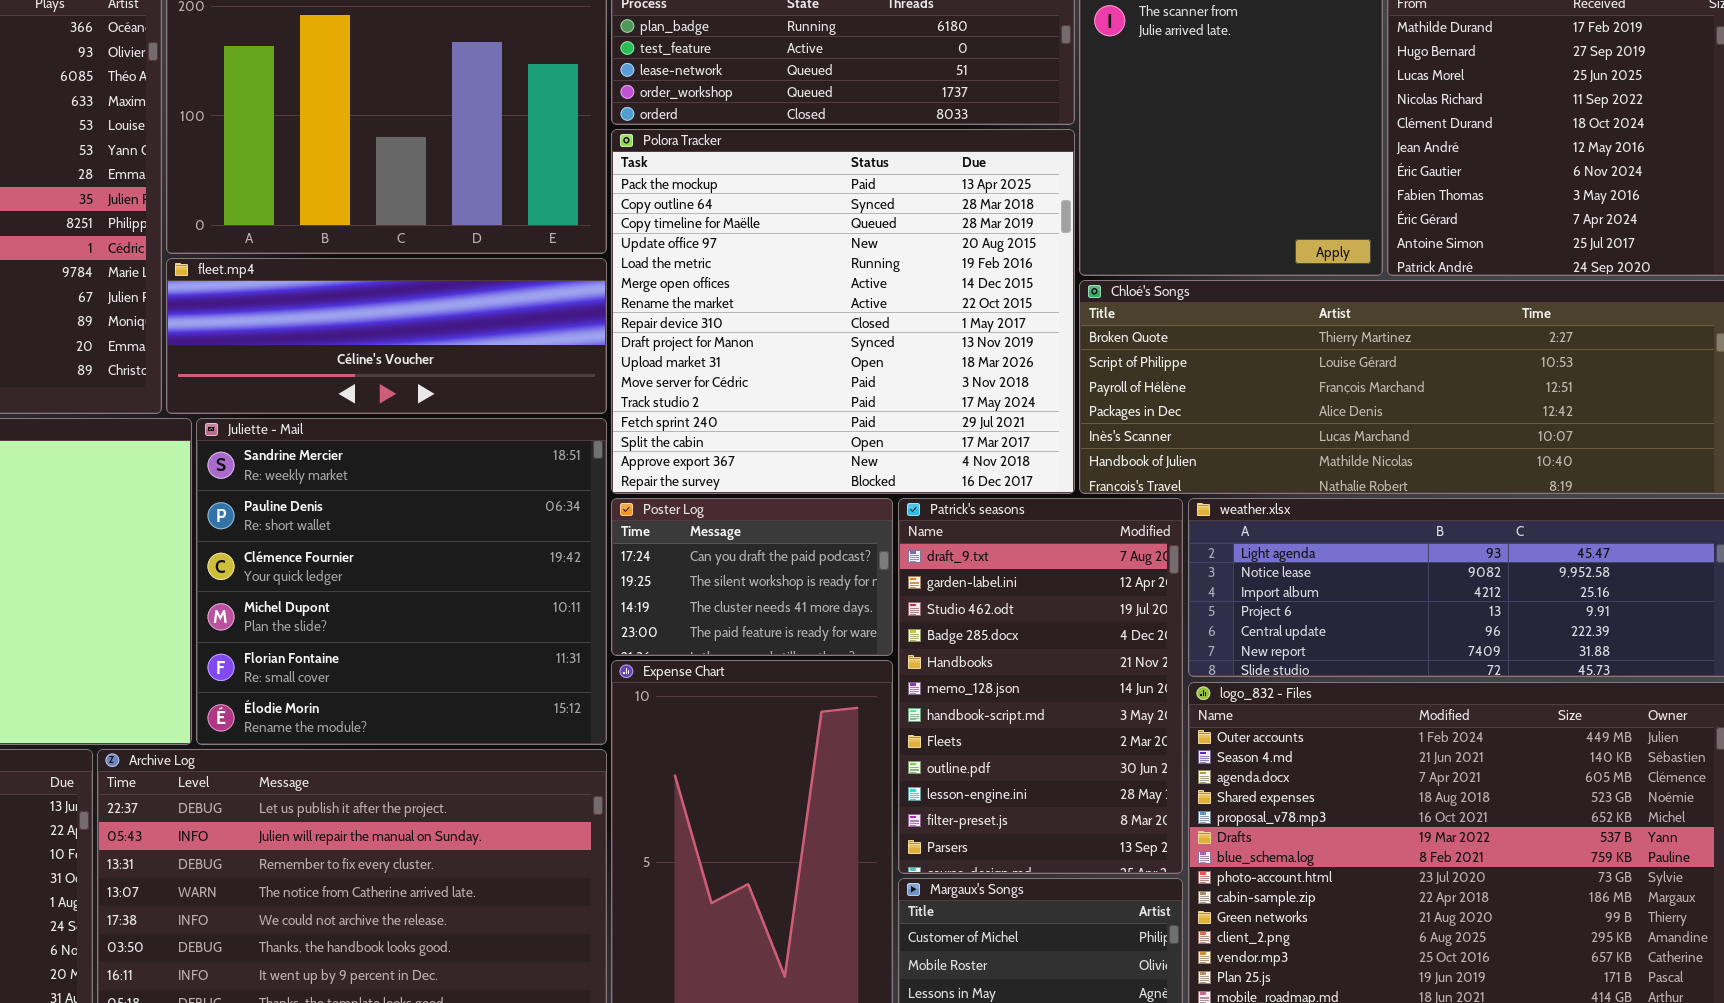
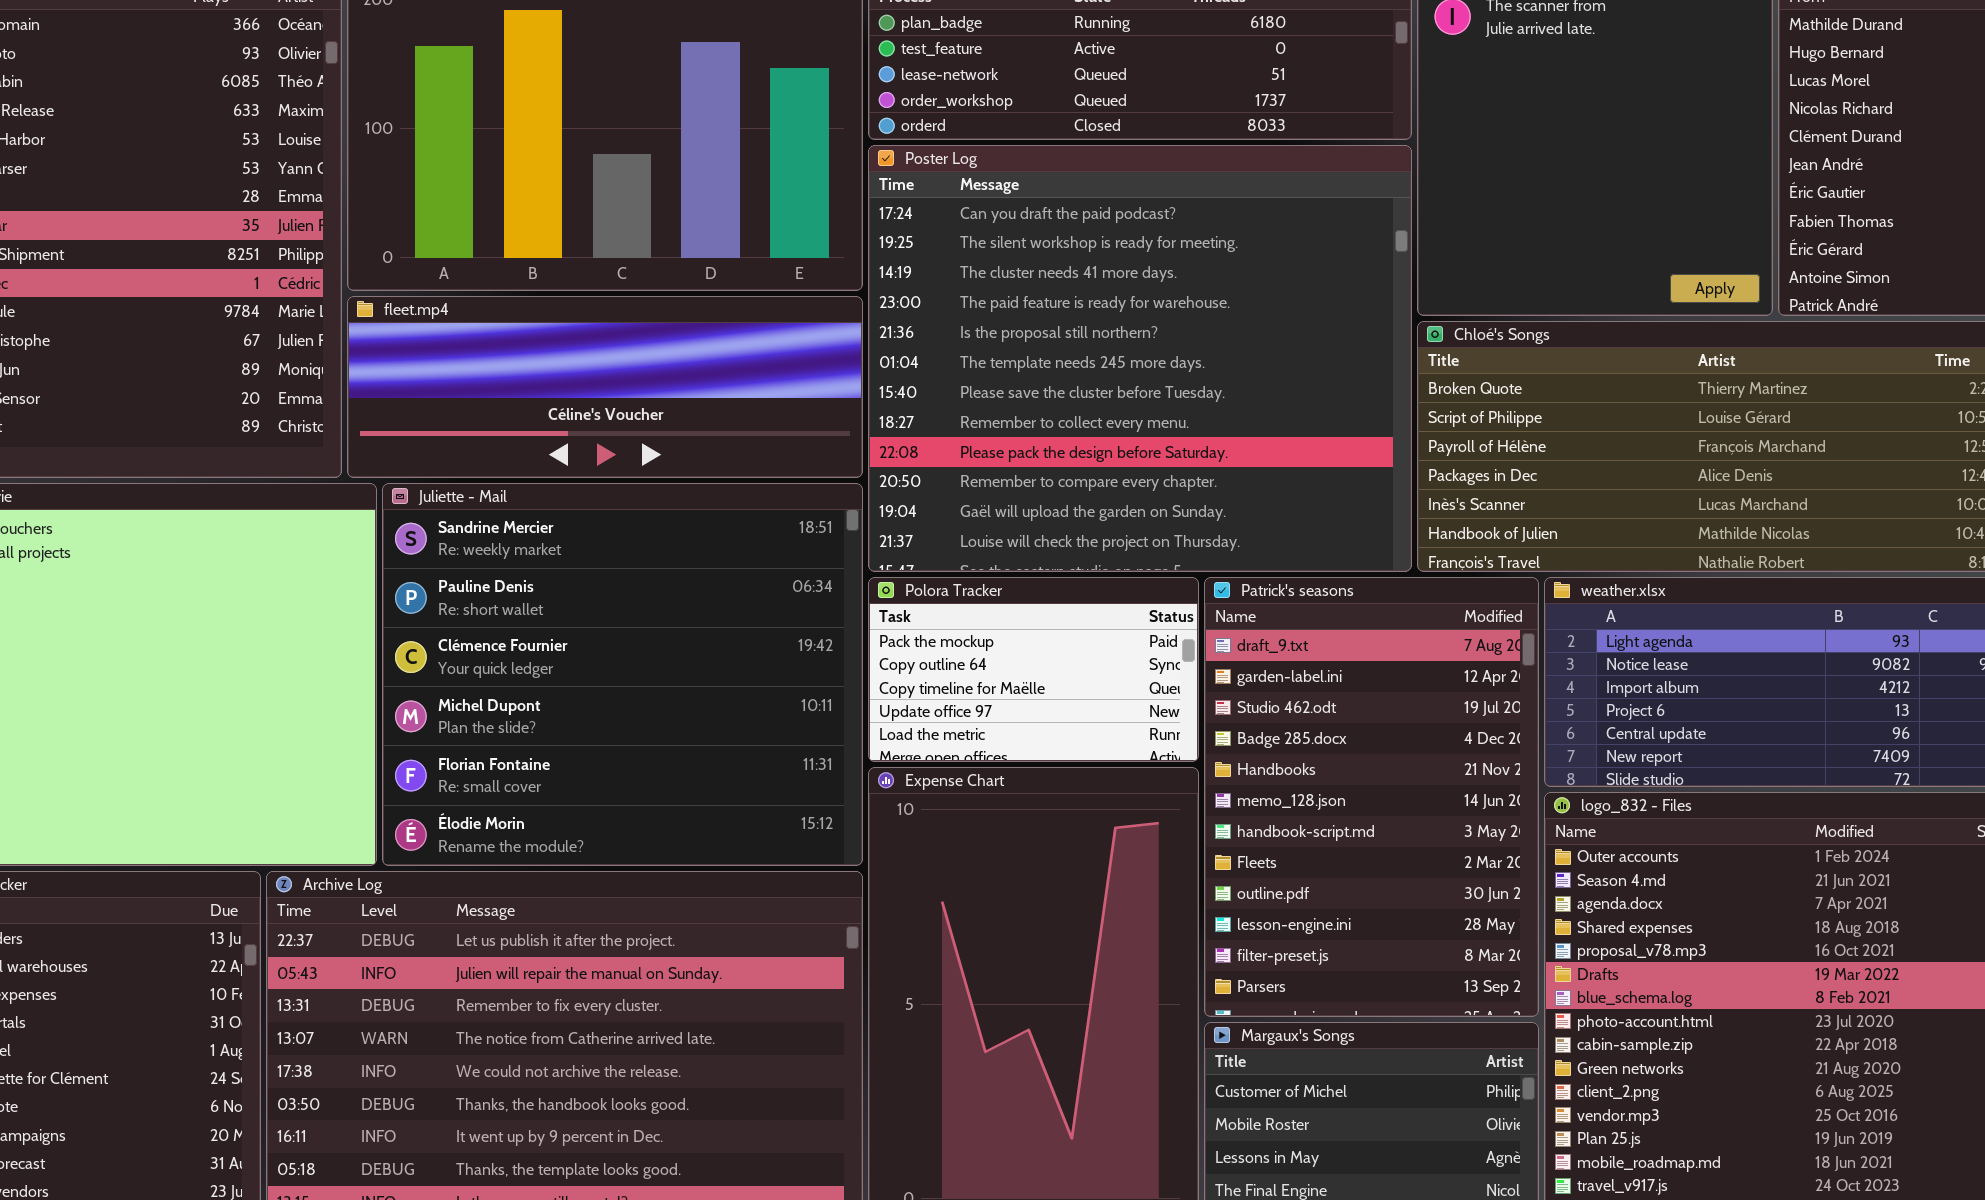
Polora Tracker: [611,129,1075,494] -> [868,577,1199,762], moved, resized
Poster Log: [611,498,893,656] -> [868,145,1412,572], moved, resized

